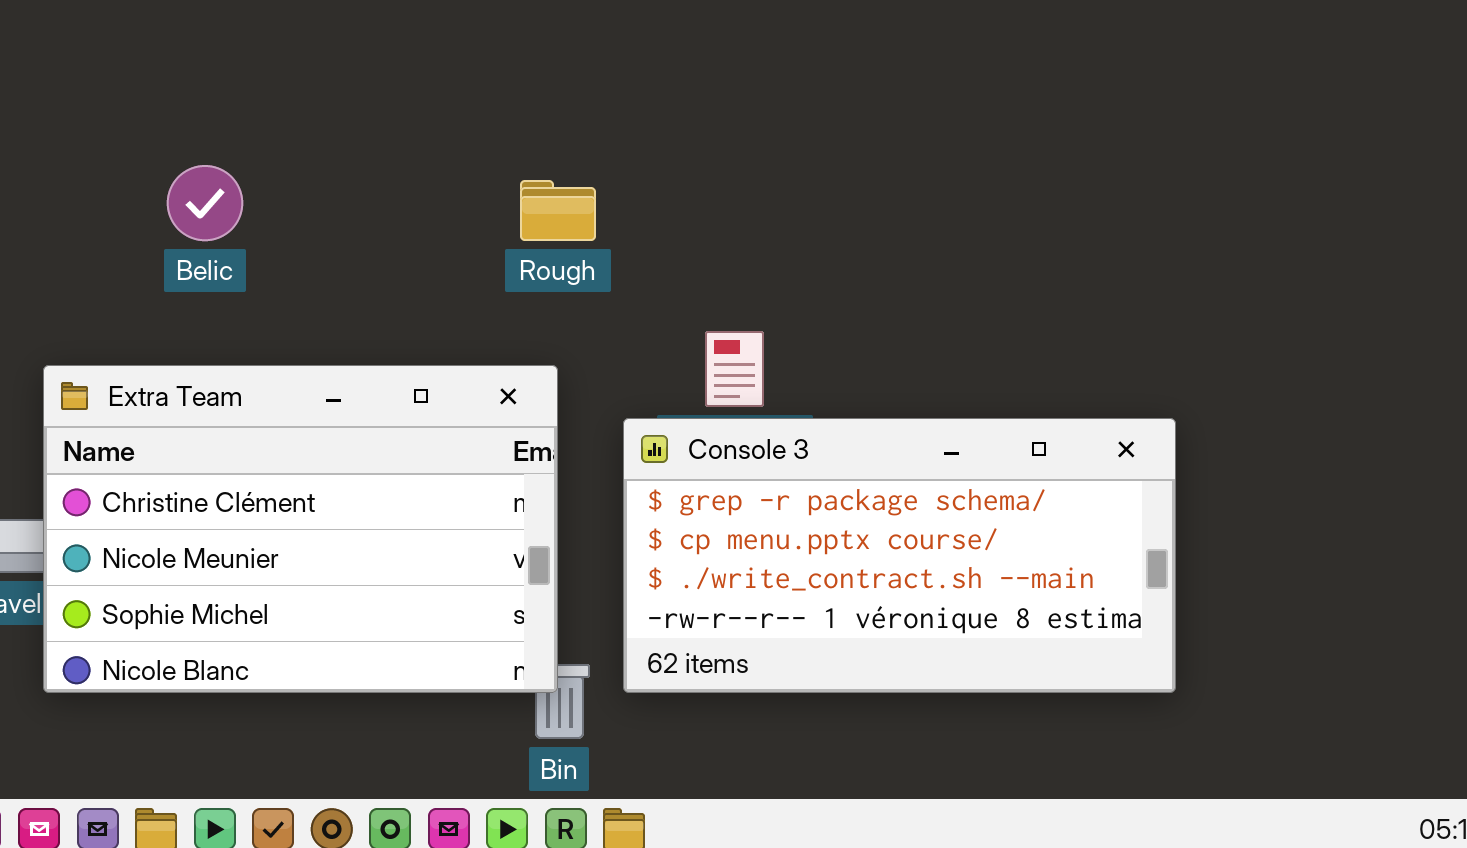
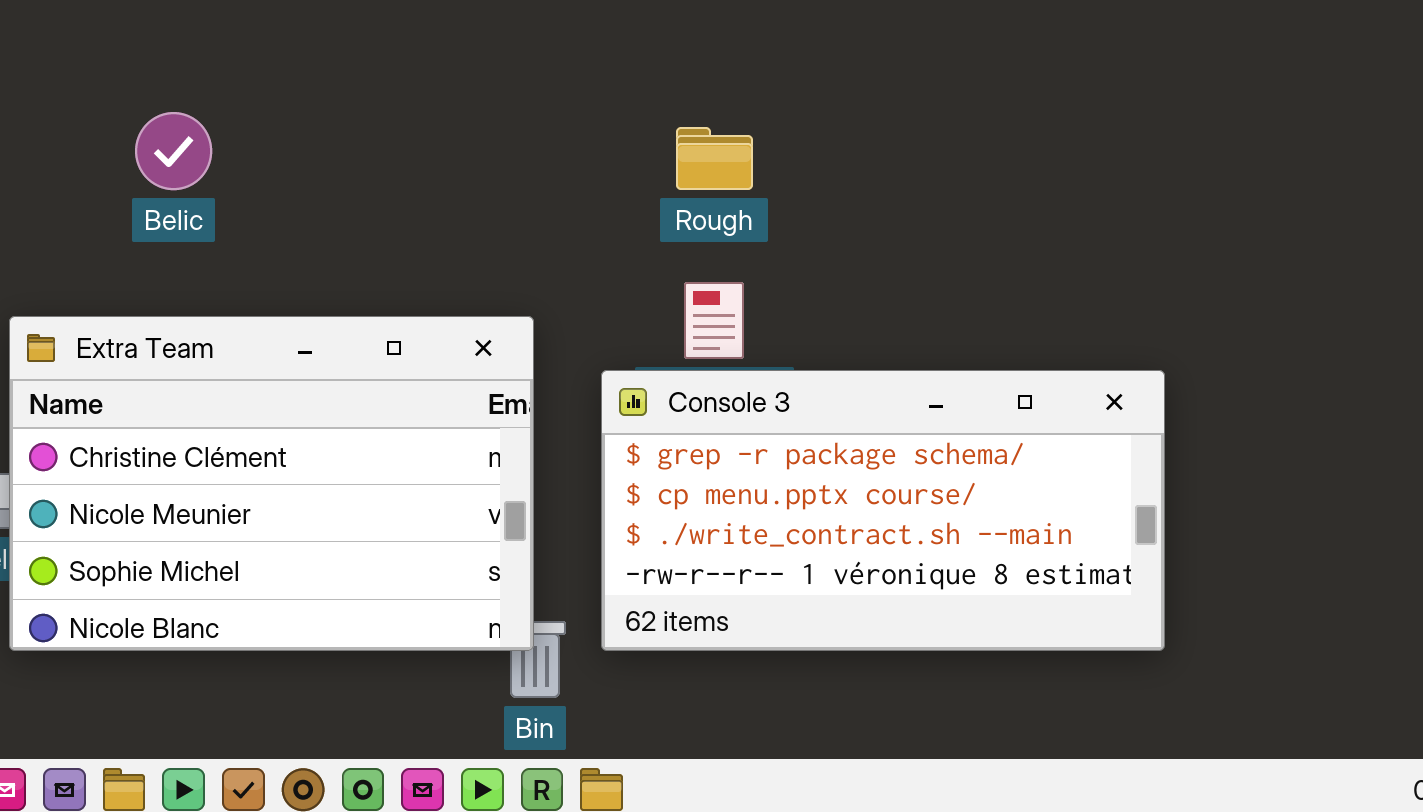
Rough: [520,180,596,241] -> [676,127,753,190], moved

